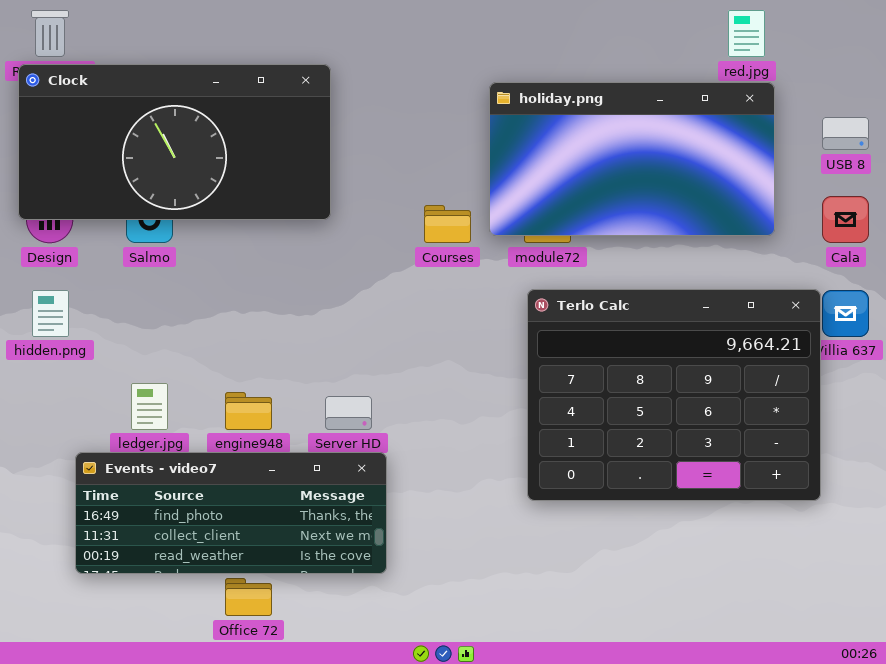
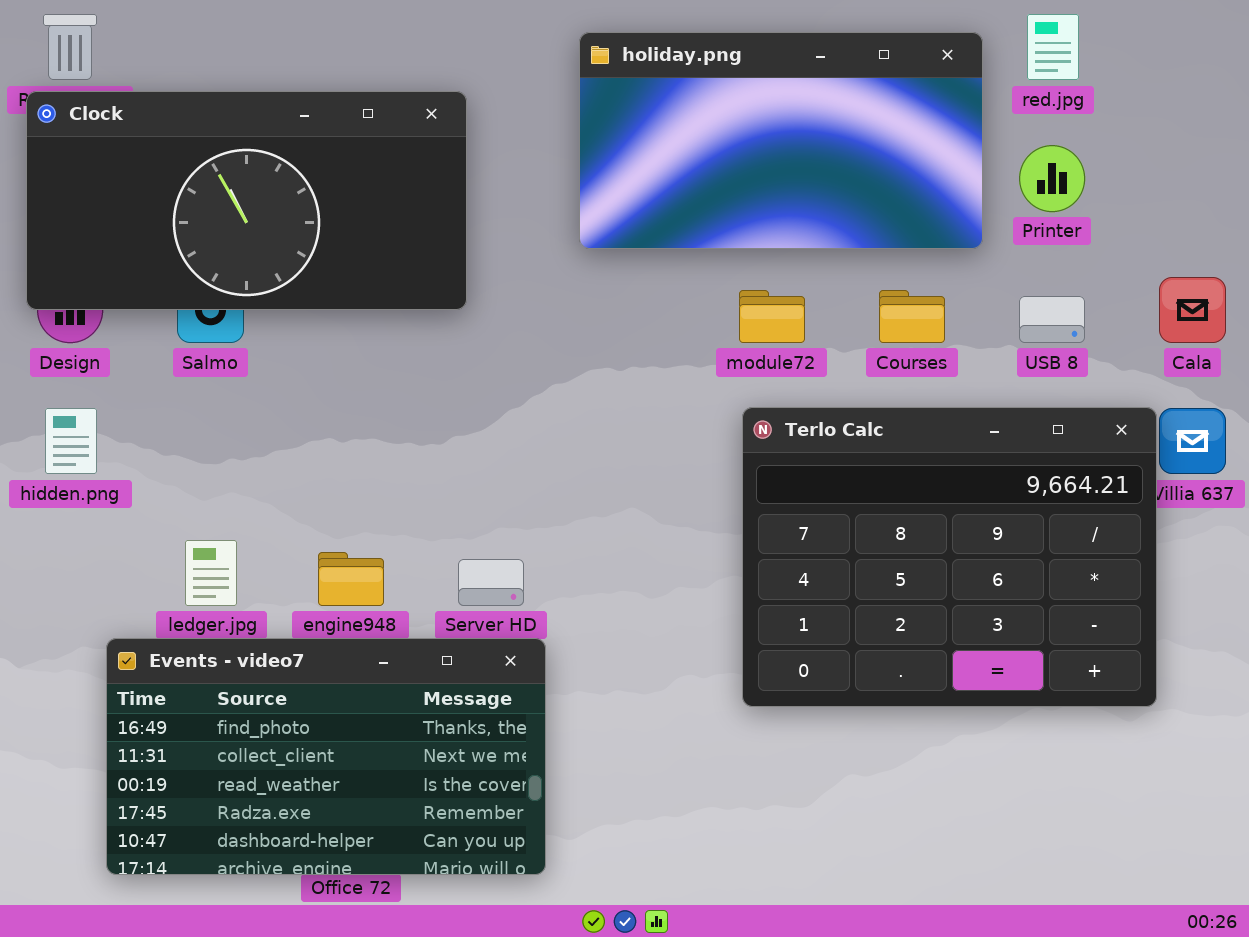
holiday.png: [489,82,775,236] -> [579,32,983,249], moved
USB 8: [822,117,869,150] -> [1019,296,1085,343], moved
Courses: [424,205,471,243] -> [879,290,945,343], moved
Events - video7: [75,452,387,574] -> [106,638,546,875], resized

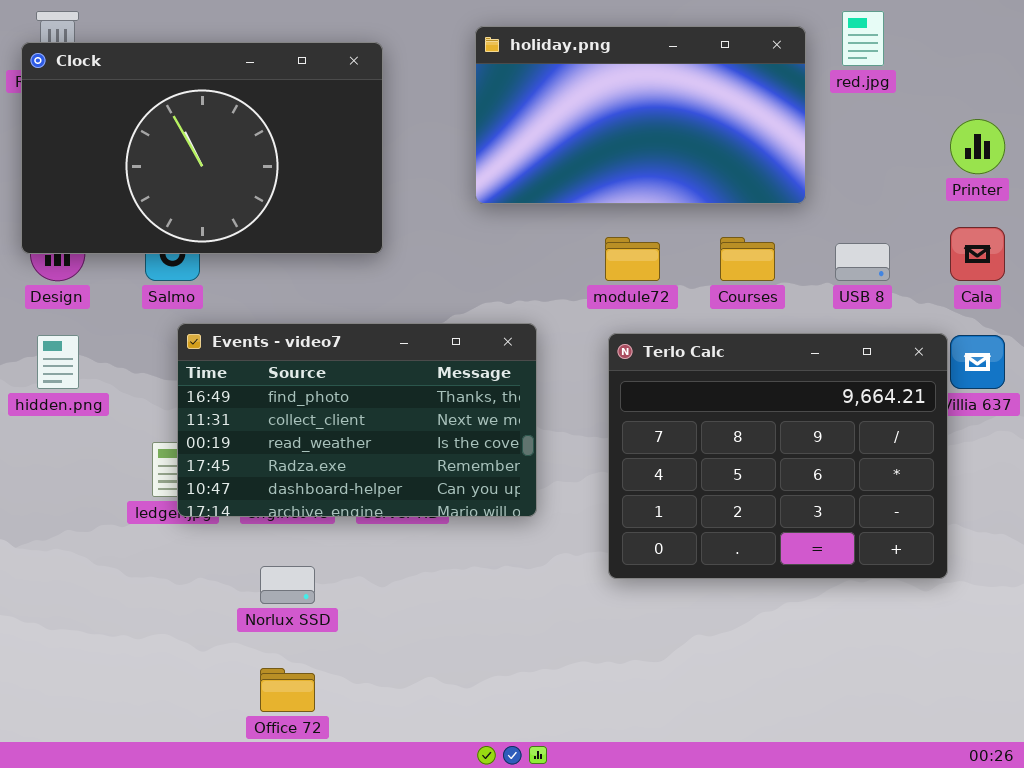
Clock: [26,91,467,310] -> [21,42,383,254], resized
Printer: [1019,145,1085,212] -> [950,119,1005,174], moved
Events - video7: [106,638,546,875] -> [177,323,537,517], moved

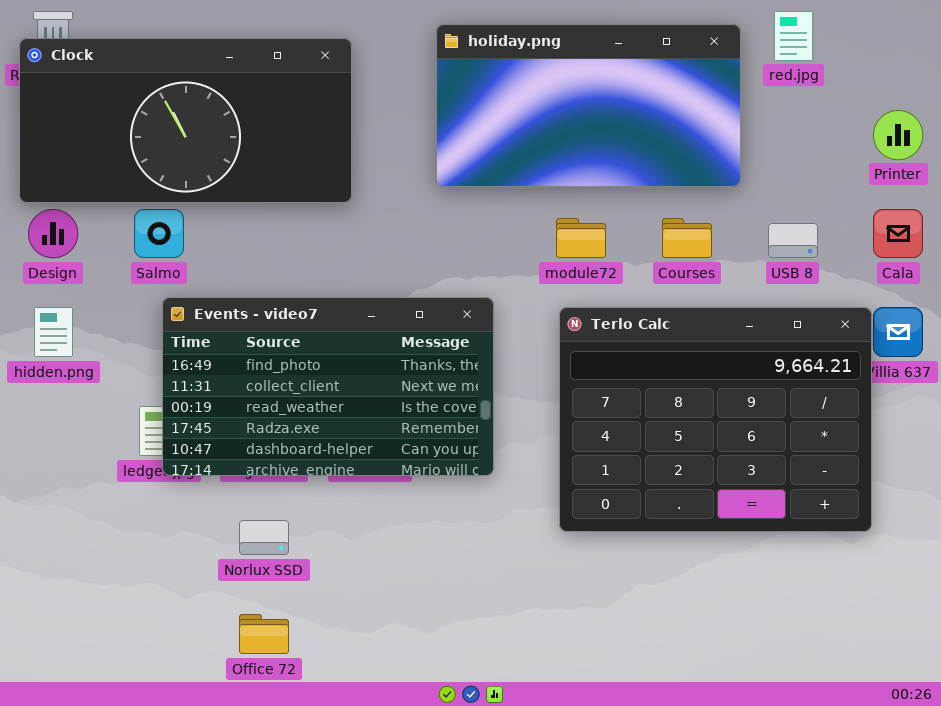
Clock: [21,42,383,254] -> [19,38,352,203], resized

